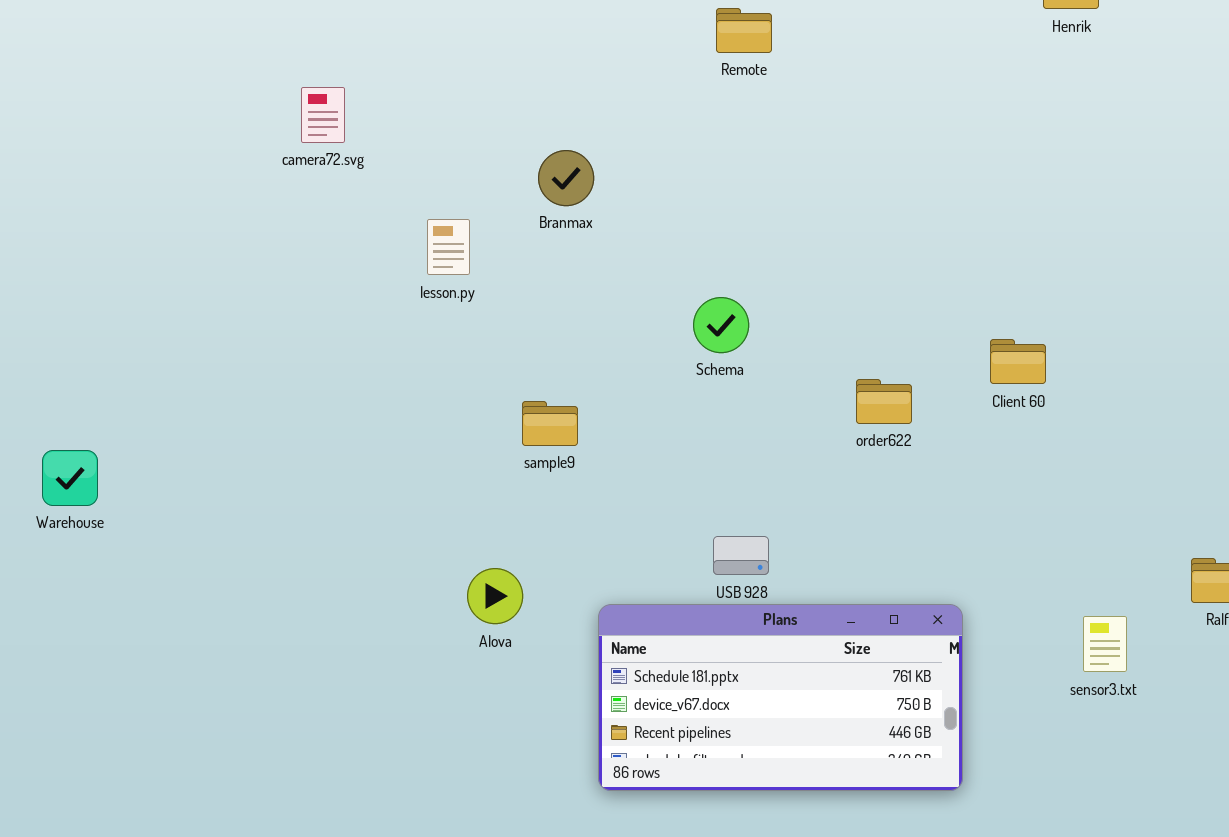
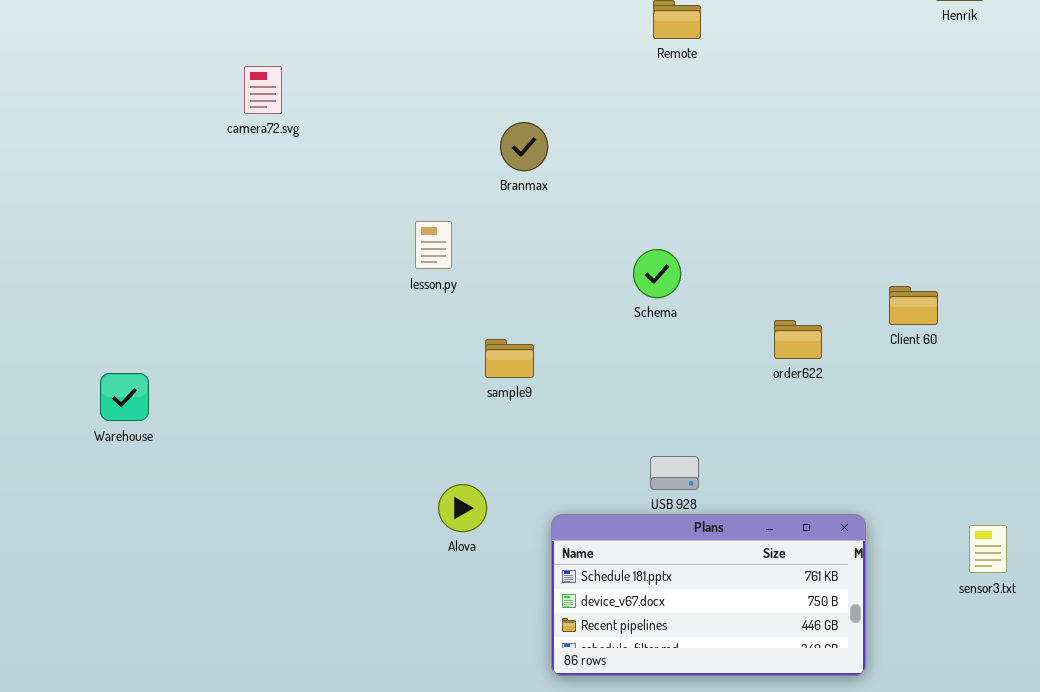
camera72.svg: [301,87,345,143] -> [244,66,282,114], moved
lesson.py: [427,219,470,275] -> [415,221,452,269], moved
Warehouse: [42,450,98,506] -> [100,373,149,421], moved

